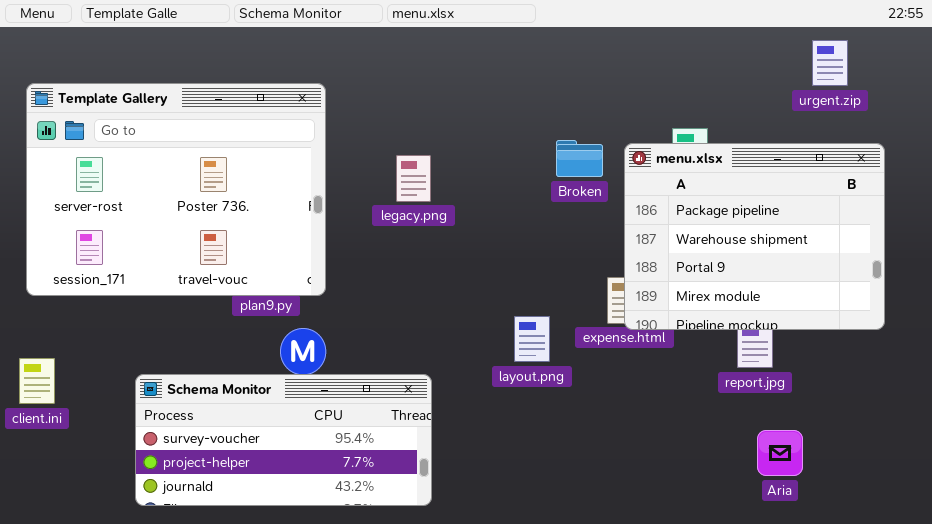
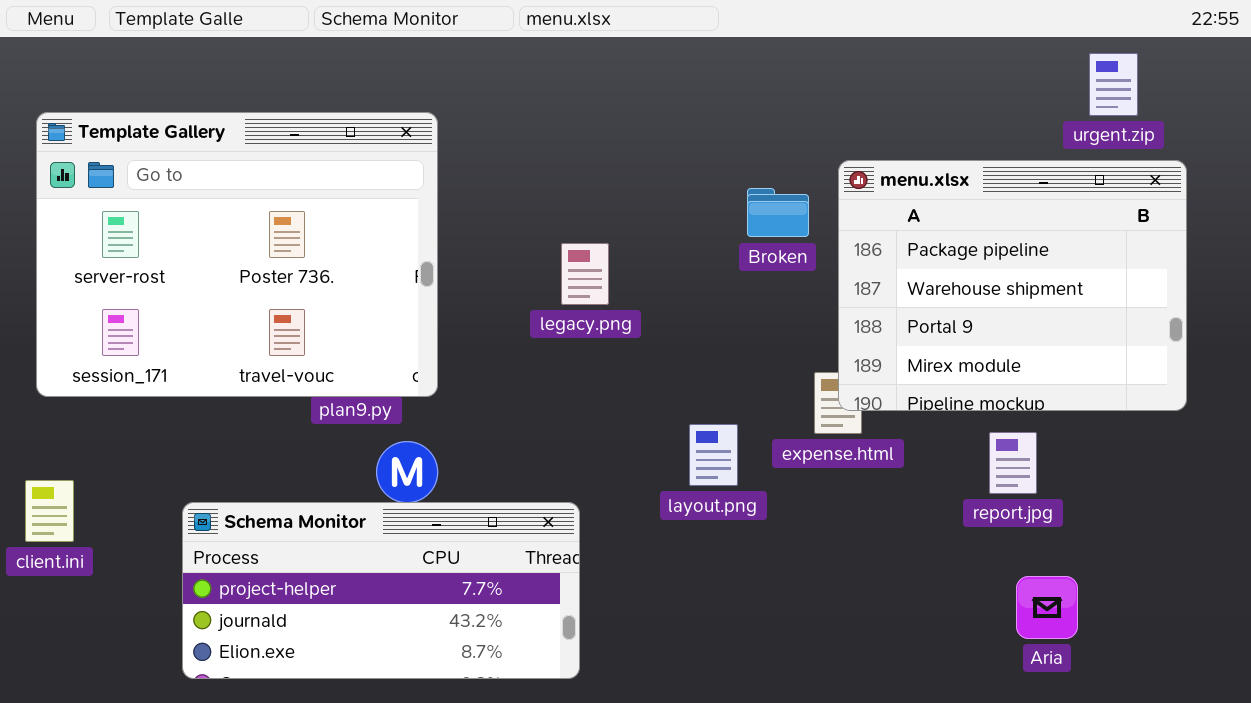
menu.xlsx: [624,143,885,330] -> [838,160,1187,411], moved
legacy.png: [396,155,431,202] -> [561,243,609,305], moved
Schema Monitor: [135,374,432,506] -> [182,502,580,679], scrolled down 1 row

